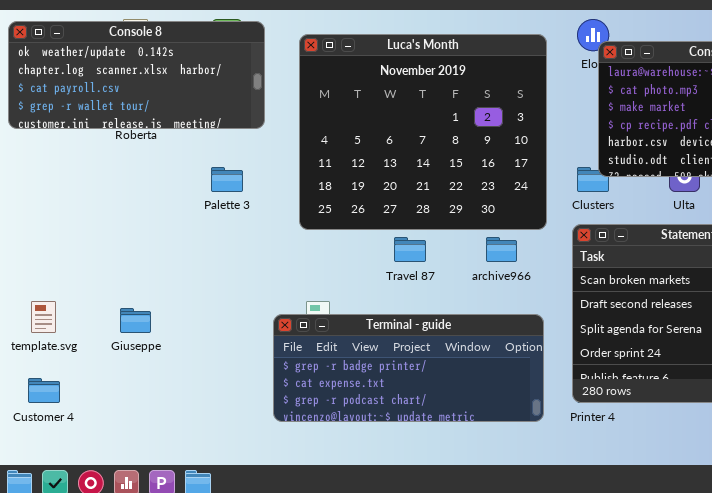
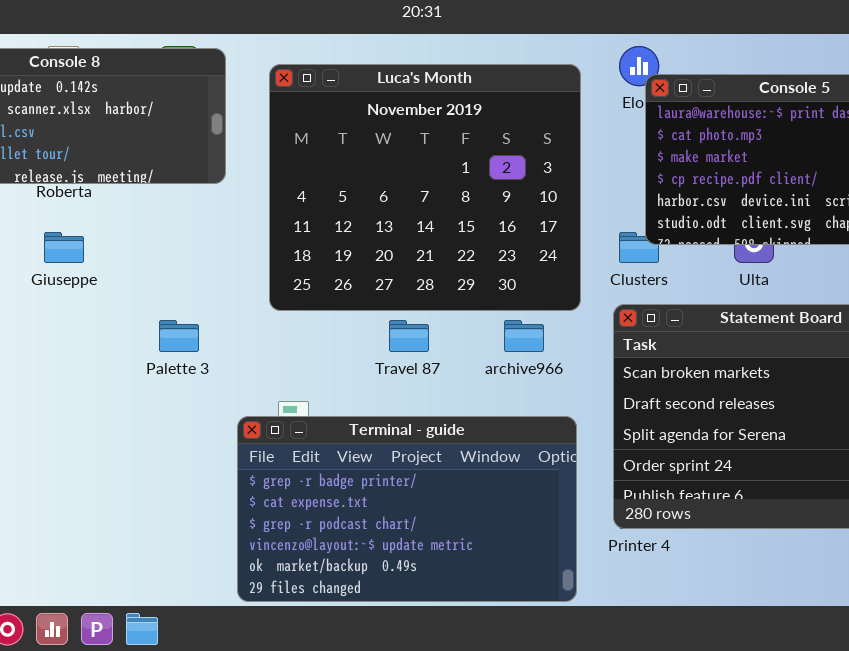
Palette 3: [211,167,243,192] -> [159,320,199,352], moved
Giuseppe: [120,308,151,333] -> [44,232,84,263], moved
Terminal - guide: [273,314,544,422] -> [237,416,577,602], resized

